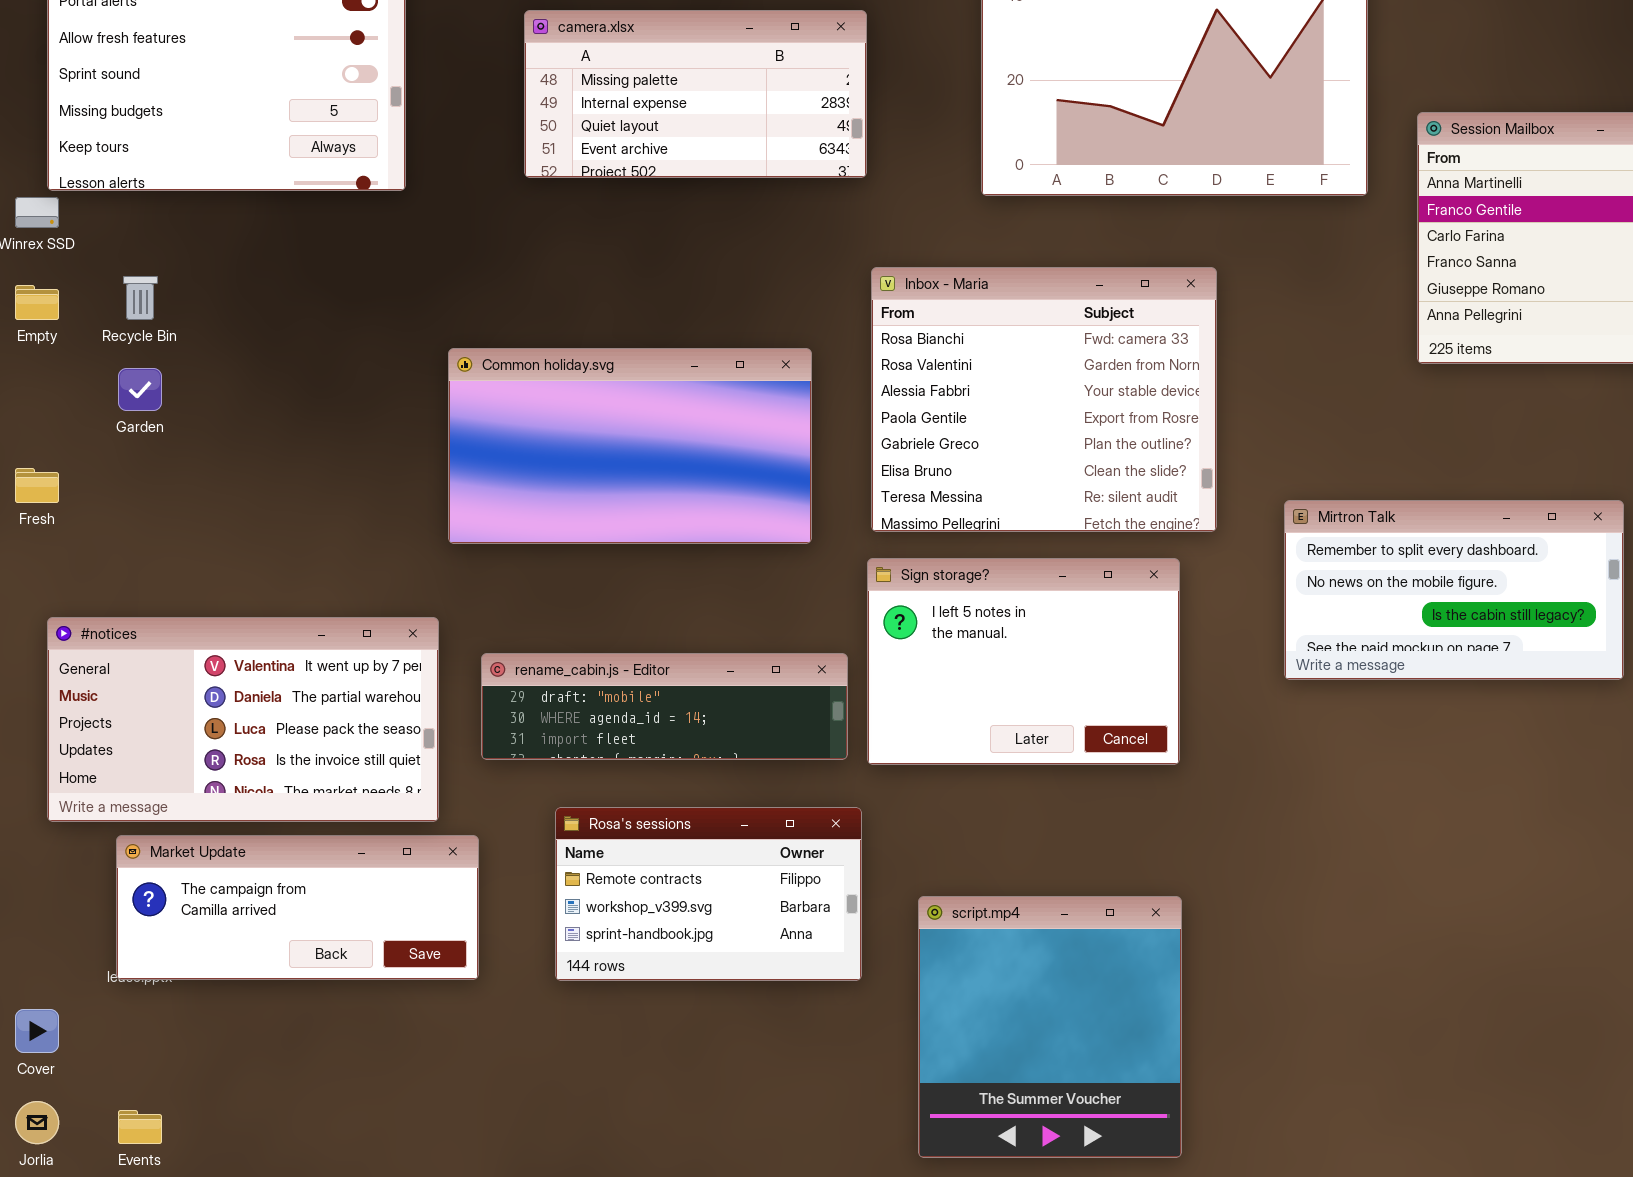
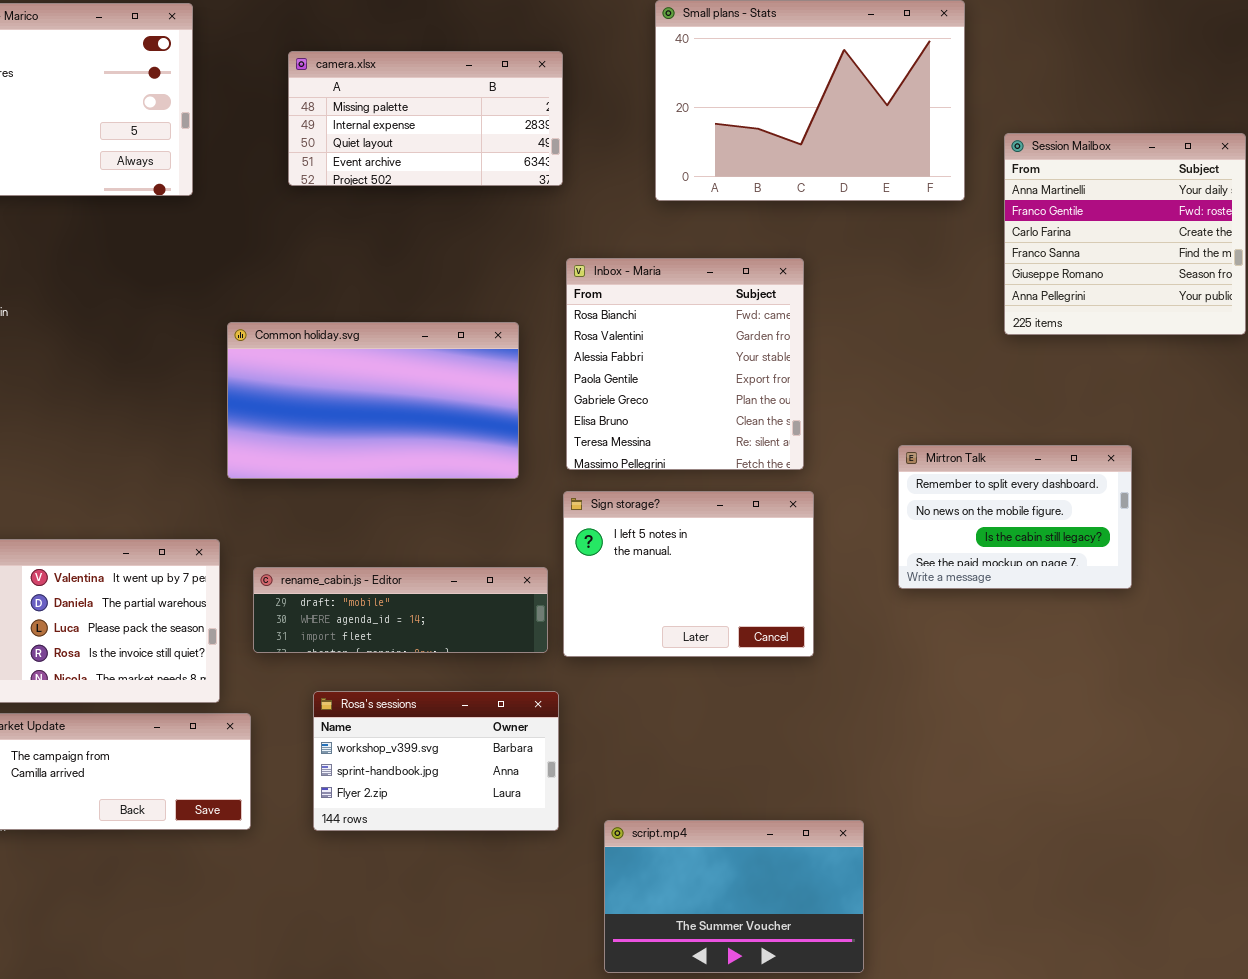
Inbox - Maria: [871,267,1217,532] -> [566,258,804,470], resized
Mirtron Talk: [1284,500,1624,680] -> [898,445,1132,589], resized
Rosa's sessions: [555,807,862,981] -> [313,691,559,831], scrolled down 1 row
script.mp4: [918,896,1182,1158] -> [604,820,864,973], resized

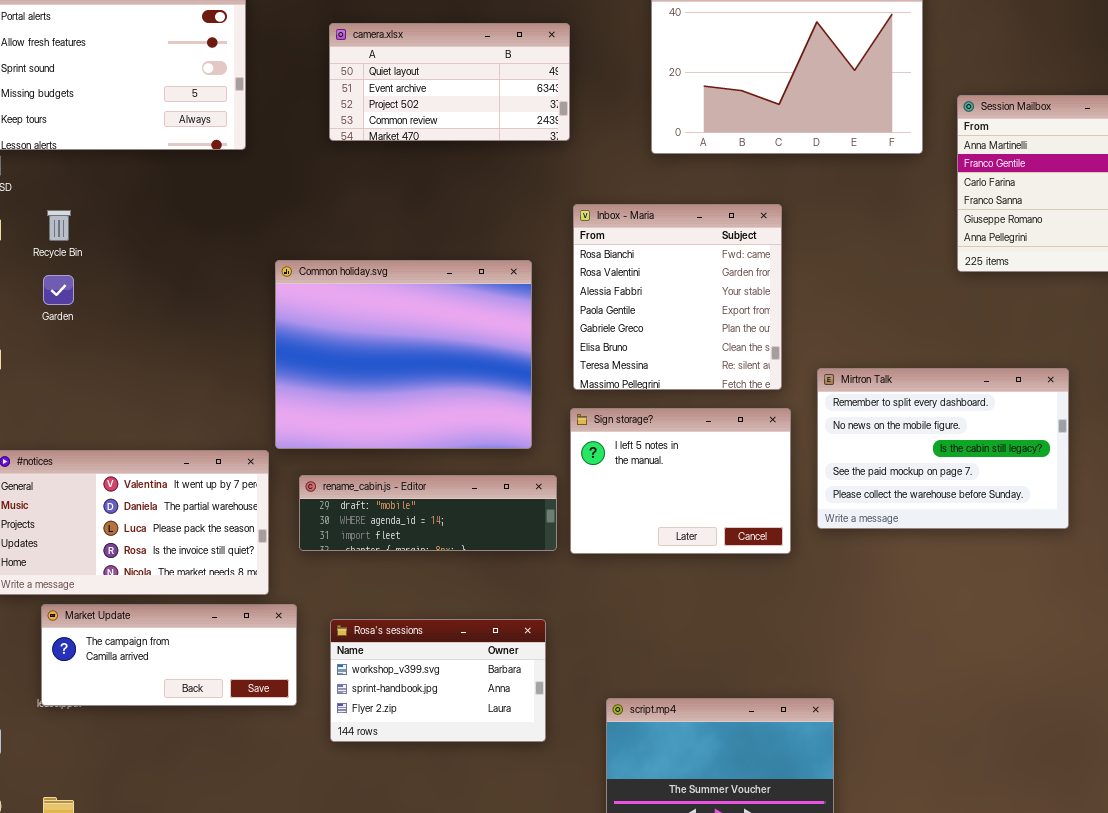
camera.xlsx: [288,51,563,186] -> [329,23,570,141], scrolled down 2 rows
Common holiday.svg: [227,322,519,479] -> [275,260,532,449], resized
Mirtron Talk: [898,445,1132,589] -> [817,368,1069,529], resized
Rosa's sessions: [313,691,559,831] -> [330,619,546,742], moved

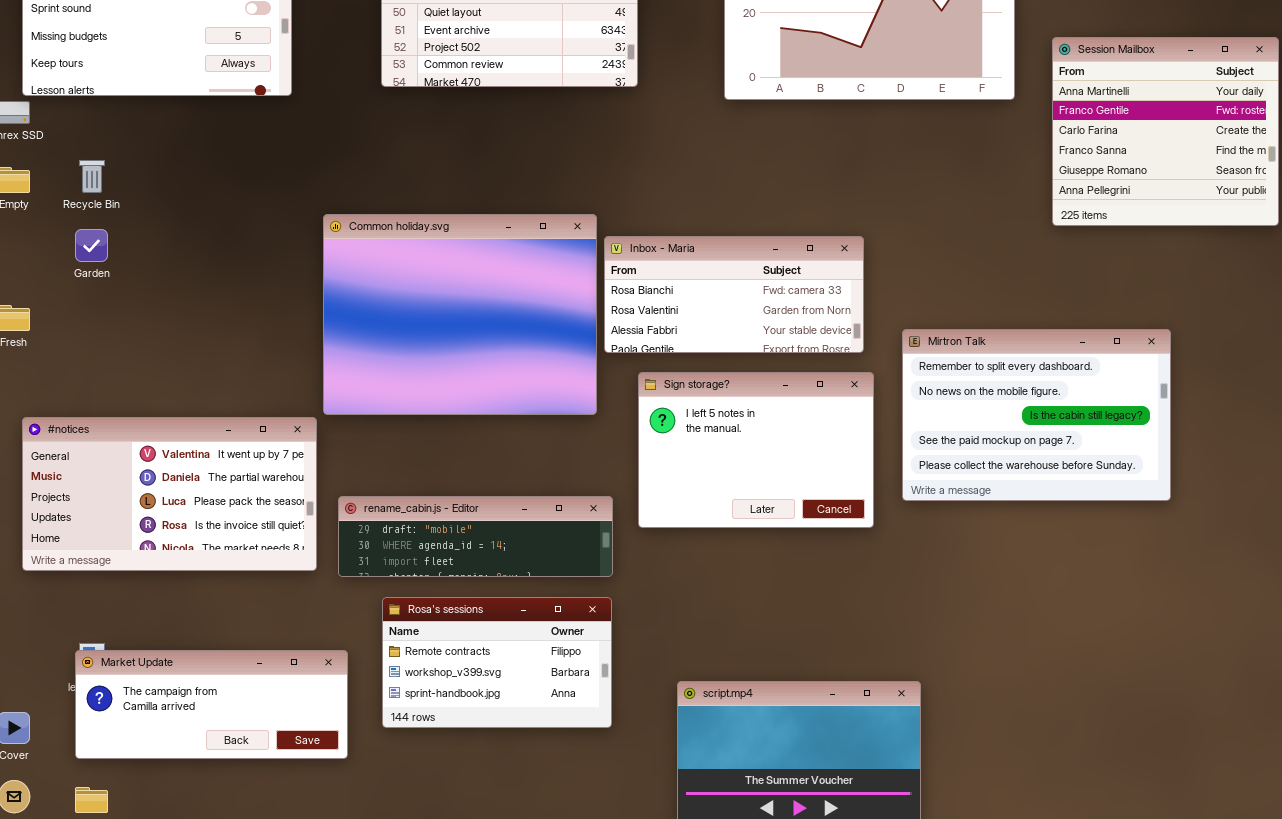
Inbox - Maria: [573,204,782,390] -> [604,236,864,353], resized
rename_cabin.js - Editor: [299,475,557,551] -> [338,496,613,577], moved
Market Update: [41,604,297,706] -> [75,650,348,759], moved
Rosa's sessions: [330,619,546,742] -> [382,597,612,728], scrolled up 1 row

